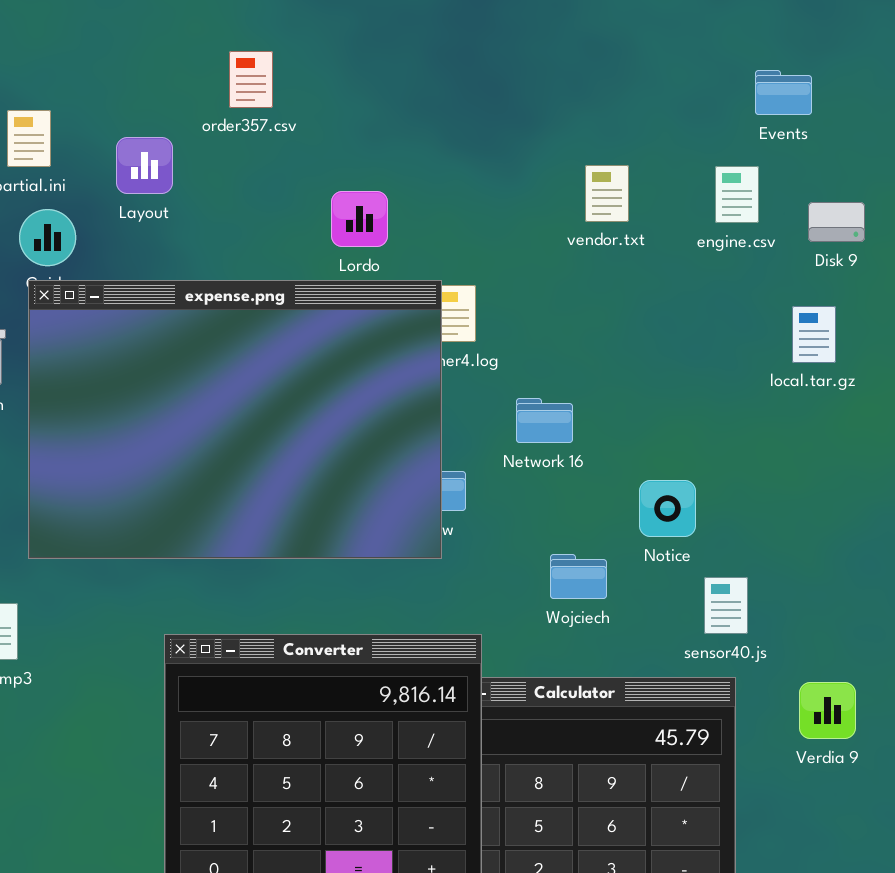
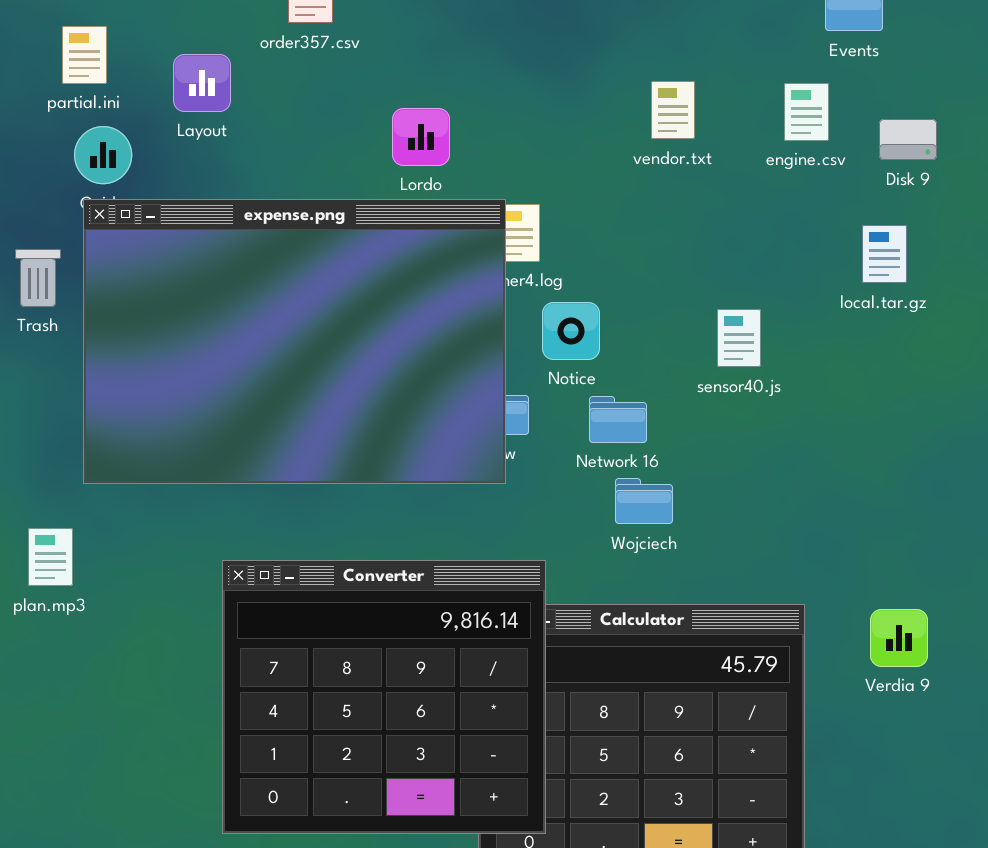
Network 16: [516,398,573,443] -> [589,396,647,443], moved
Notice: [639,480,696,537] -> [542,302,600,360], moved
sensor40.js: [704,577,748,634] -> [717,309,761,367], moved

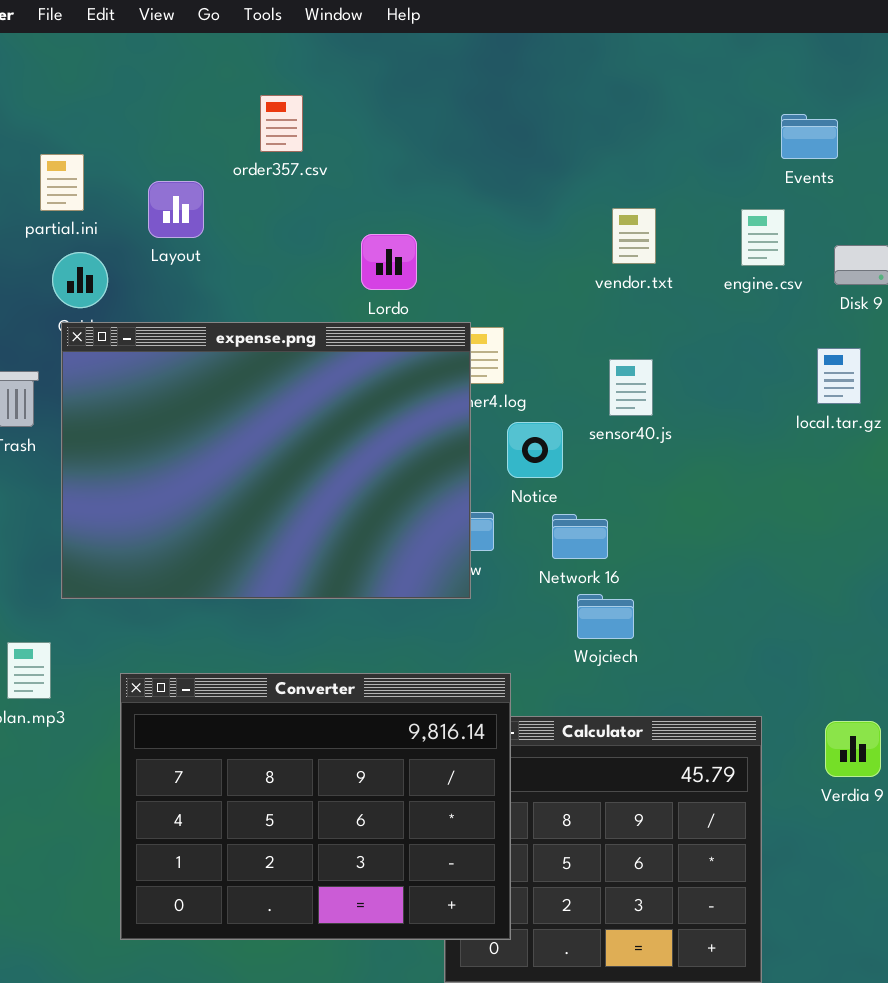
sensor40.js: [717,309,761,367] -> [609,359,653,416], moved
Converter: [222,560,546,834] -> [120,673,511,940], resized

